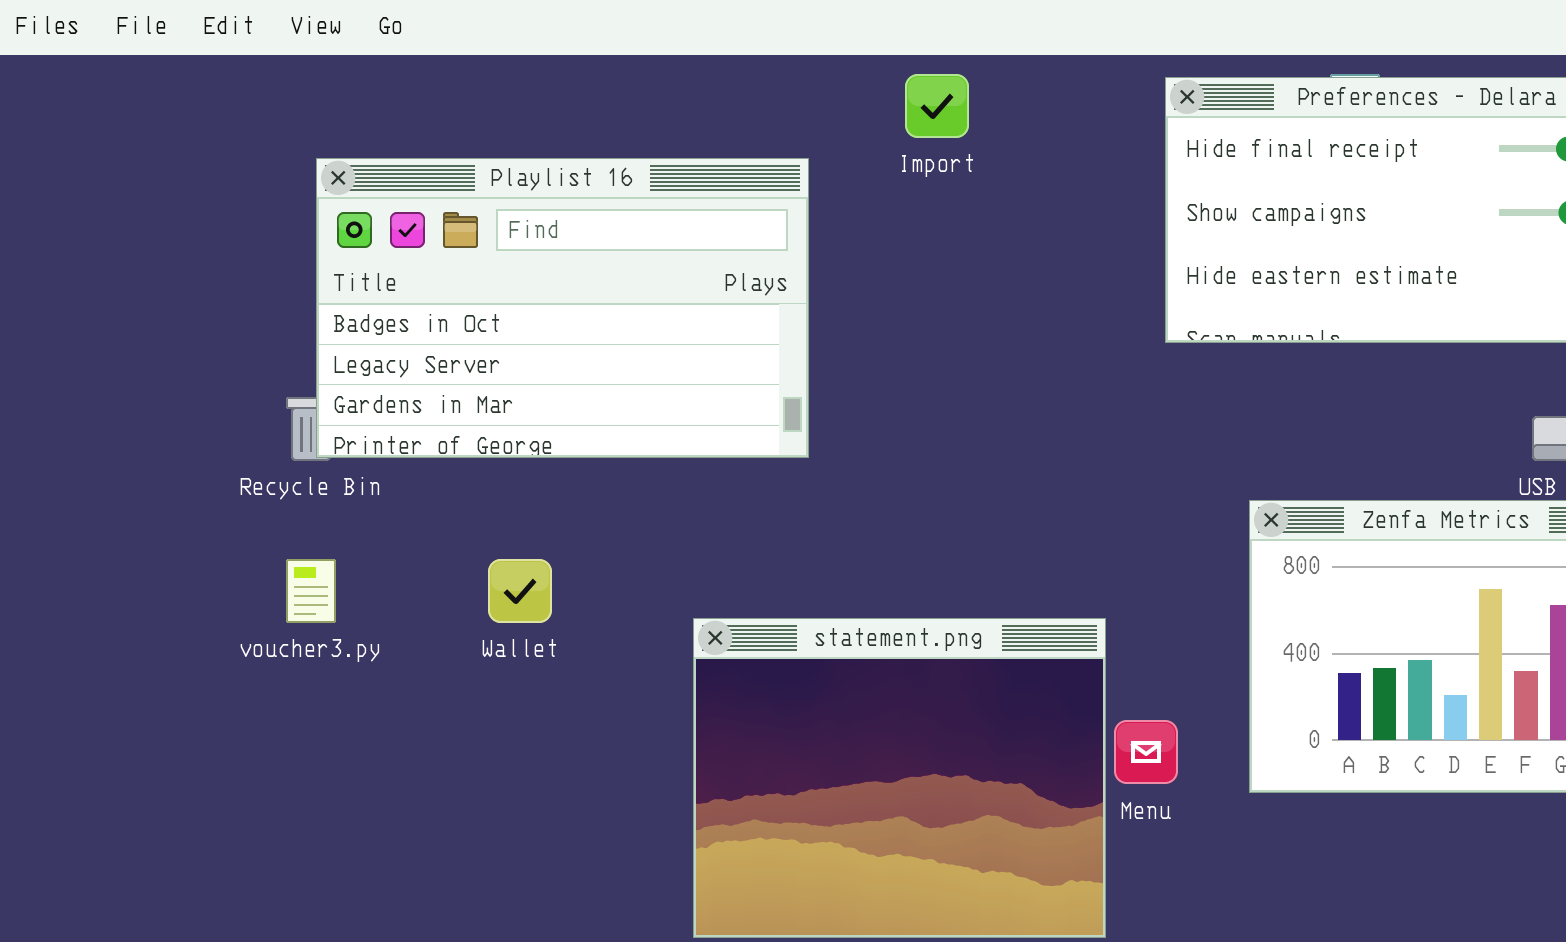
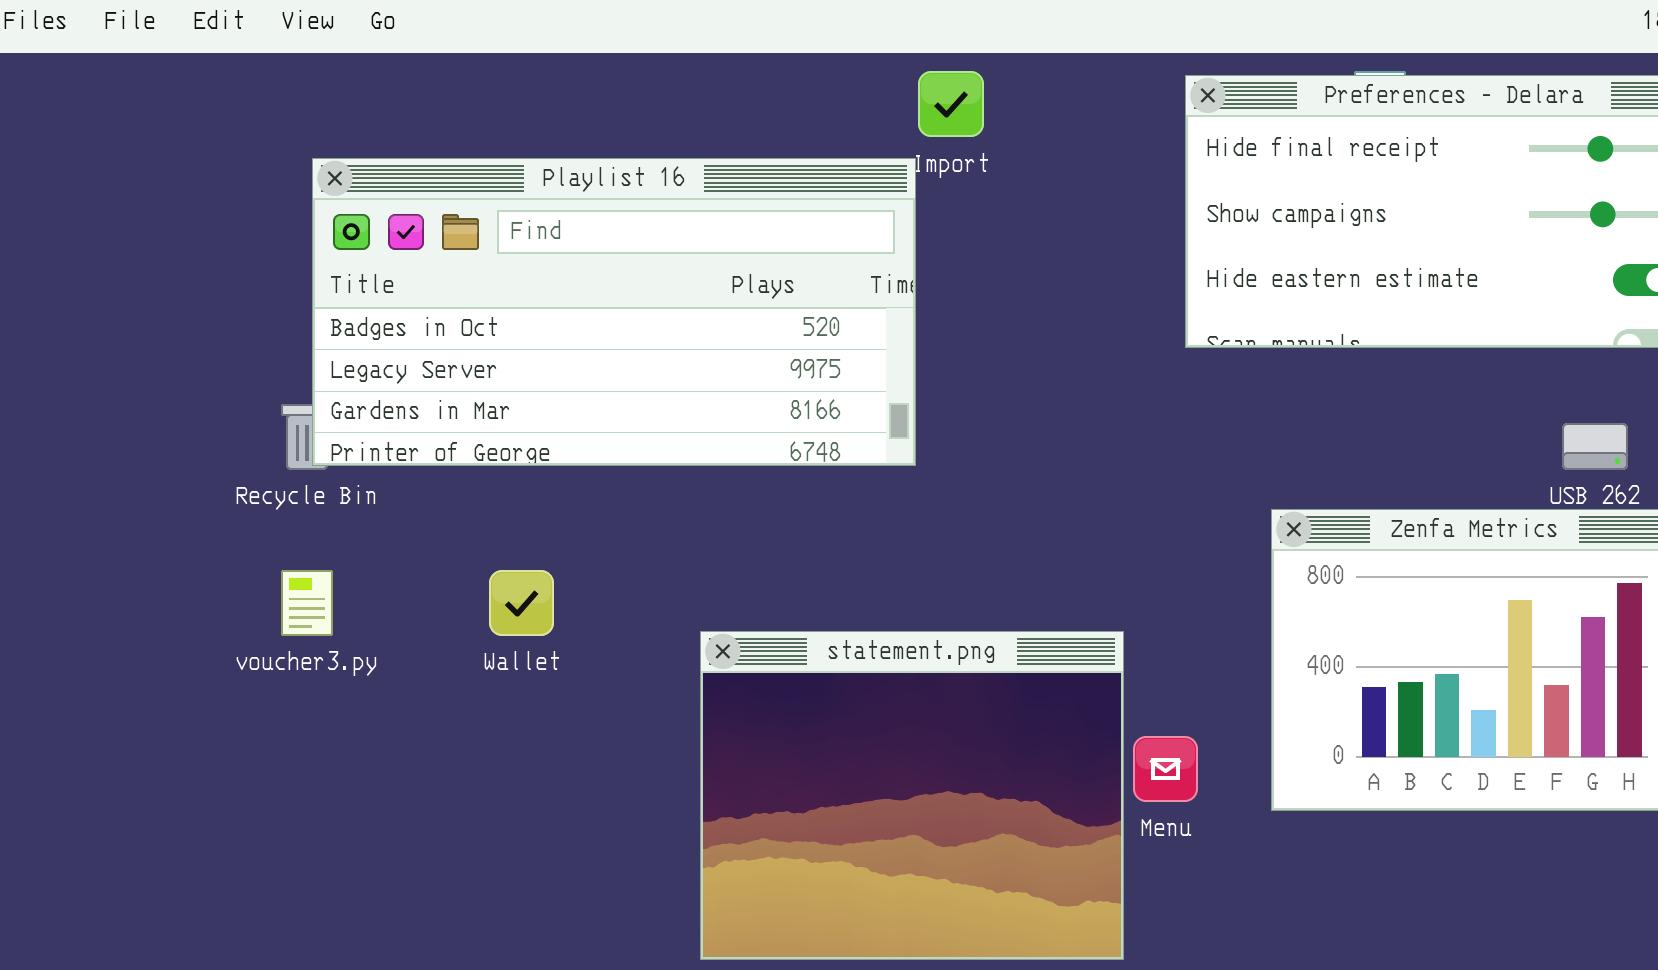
Playlist 16: [316,158,809,458] -> [312,158,916,466], resized

